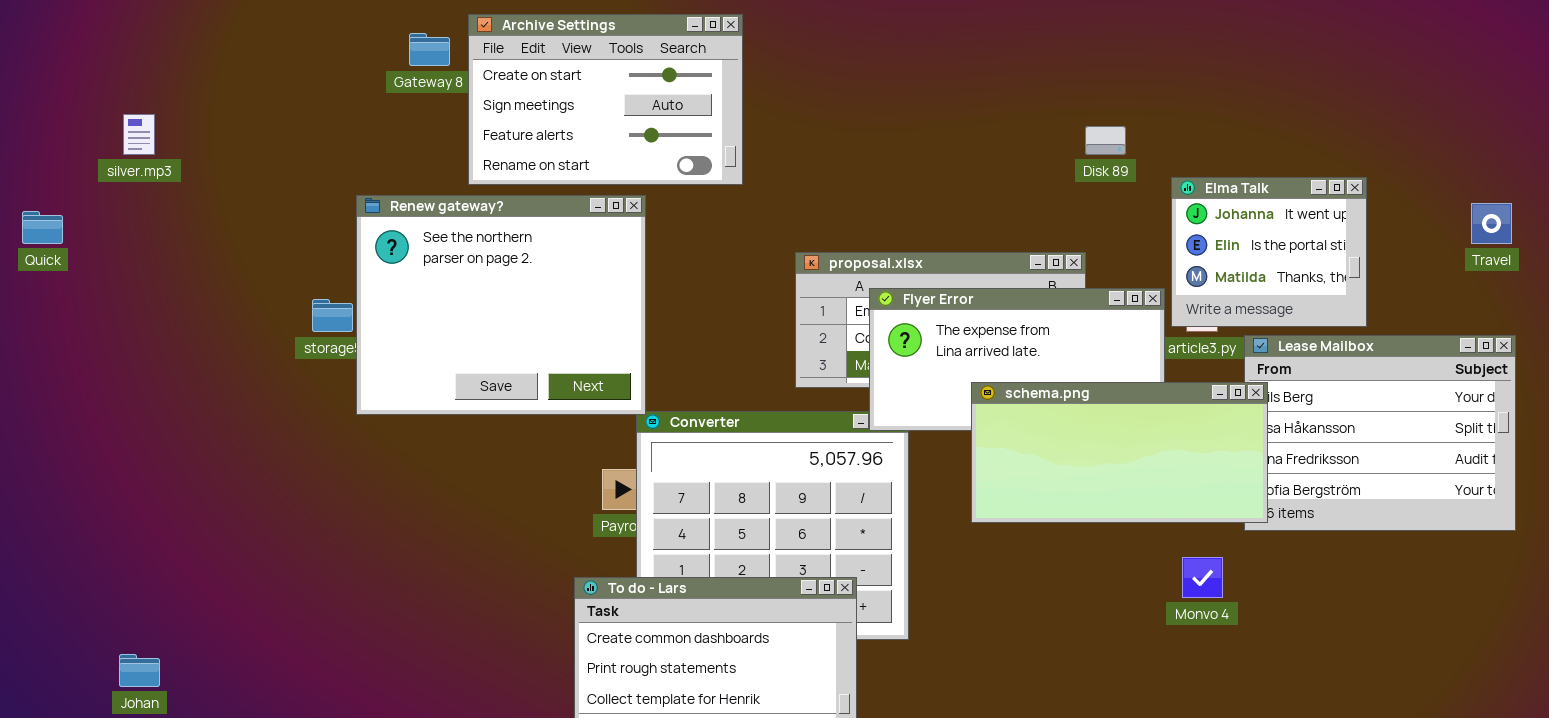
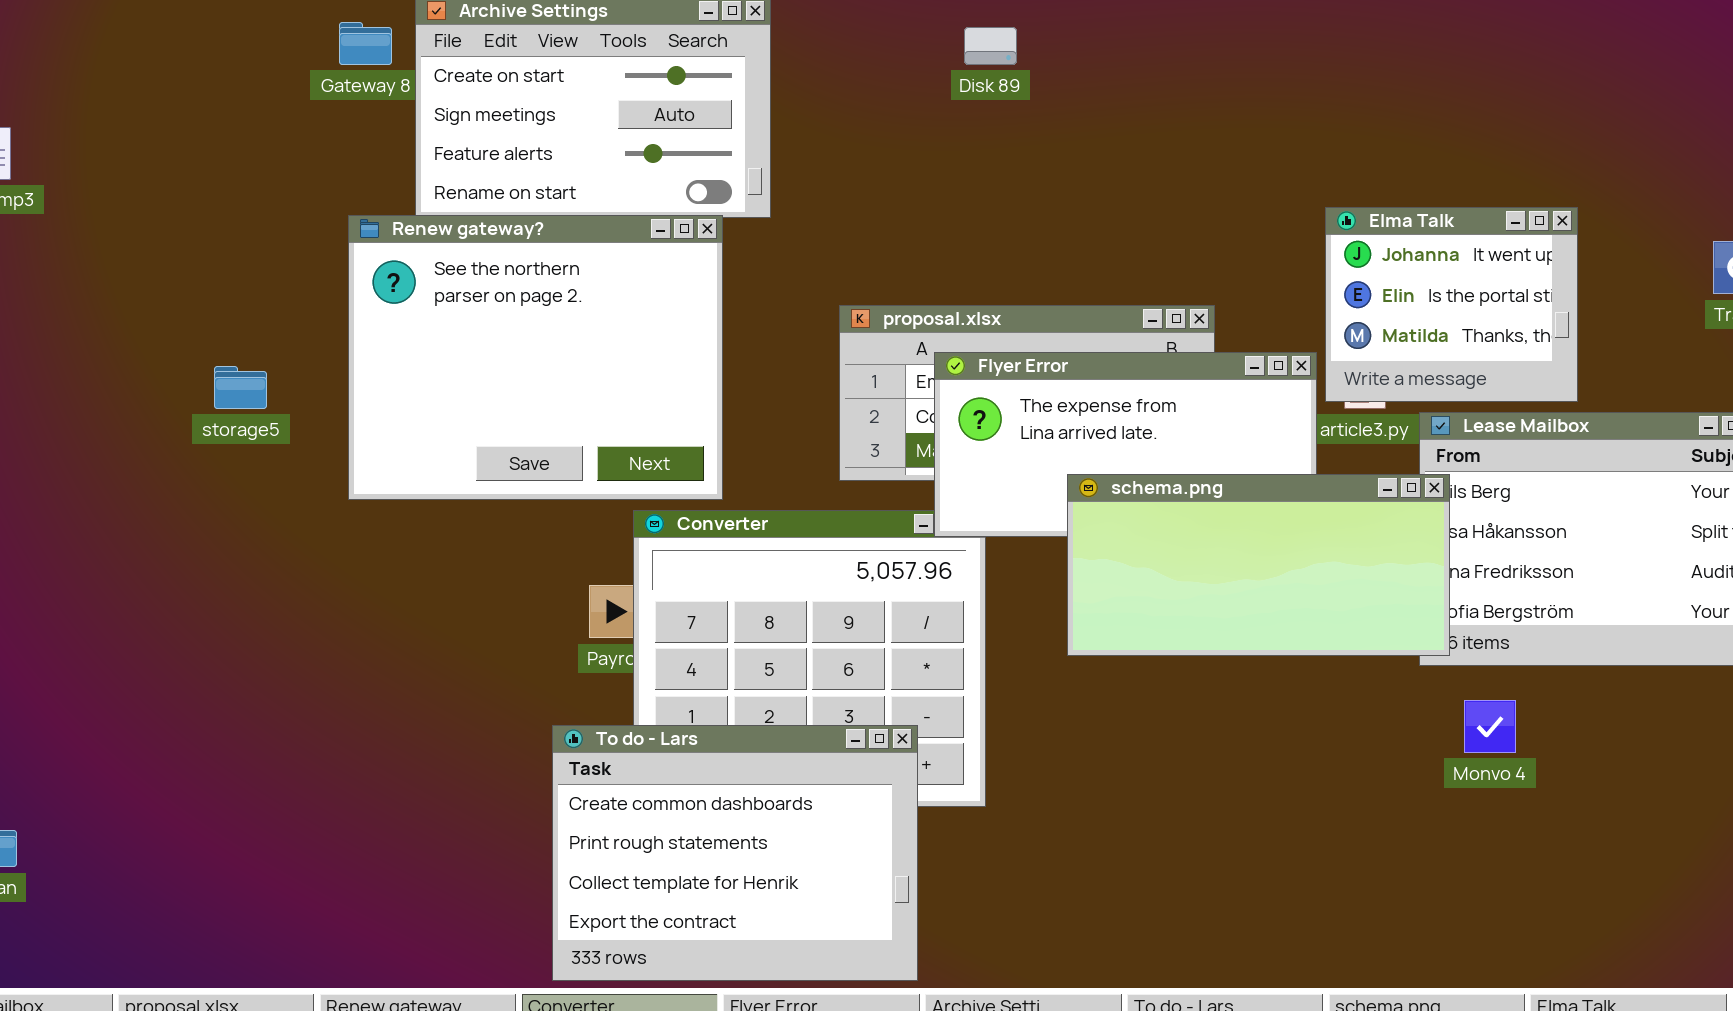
Disk 89: [1085,126,1126,155] -> [964,27,1017,65], moved
Renew gateway?: [356,195,646,415] -> [348,215,723,500], moved
Monvo 4: [1182,557,1223,598] -> [1464,700,1516,753], moved

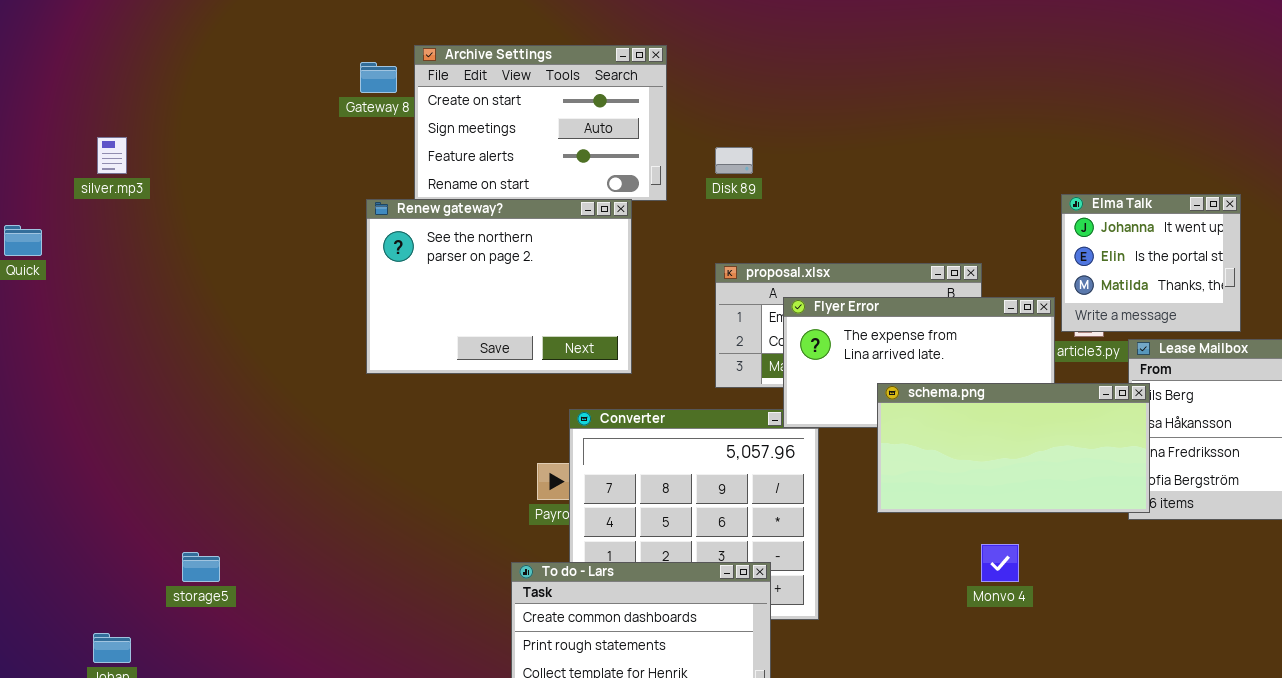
Disk 89: [964,27,1017,65] -> [715,147,753,174], moved
Renew gateway?: [348,215,723,500] -> [366,199,632,374], resized
storage5: [214,366,267,409] -> [182,552,220,582], moved
Monvo 4: [1464,700,1516,753] -> [981,544,1019,582], moved

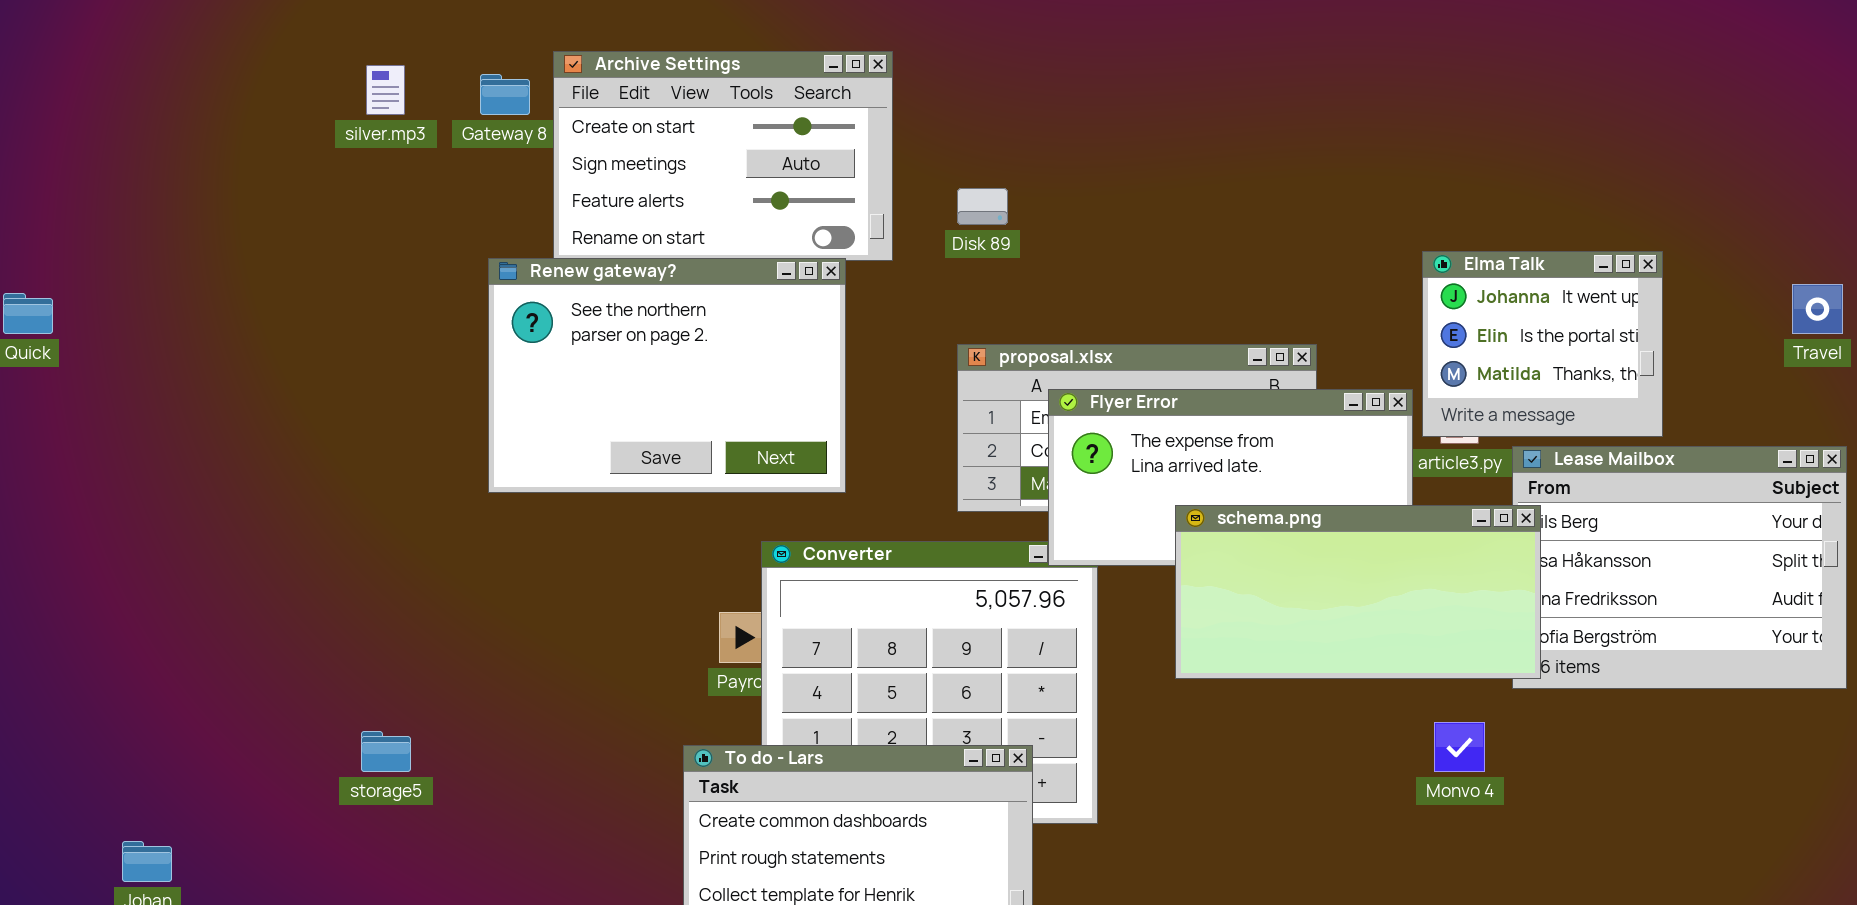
silver.mp3: [97,137,127,174] -> [366,65,405,115], moved
Monvo 4: [981,544,1019,582] -> [1434,722,1485,772], moved
storage5: [182,552,220,582] -> [361,731,411,772], moved

